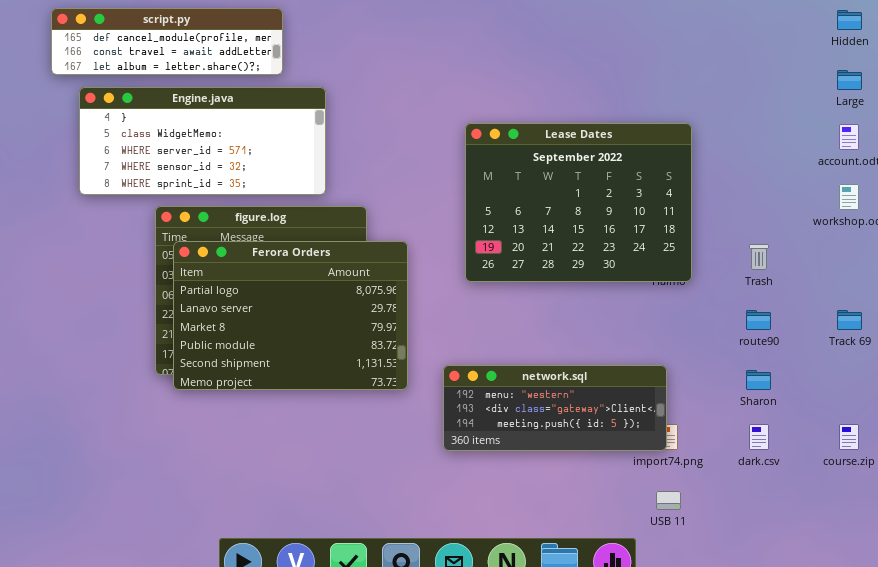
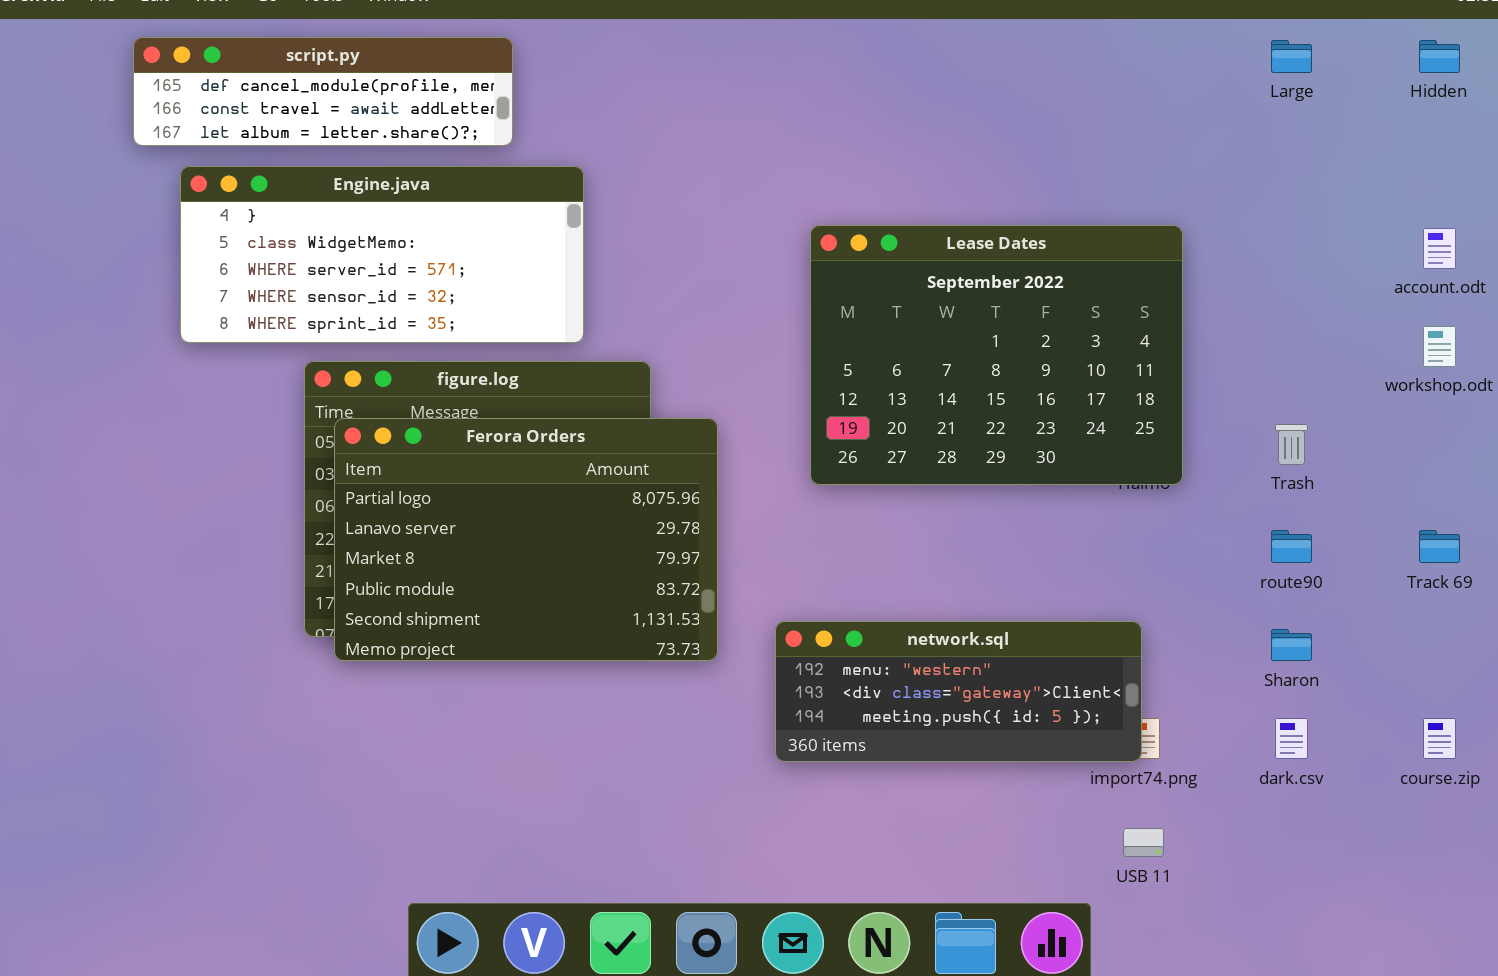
Large: [837,70,862,90] -> [1271,40,1312,73], moved

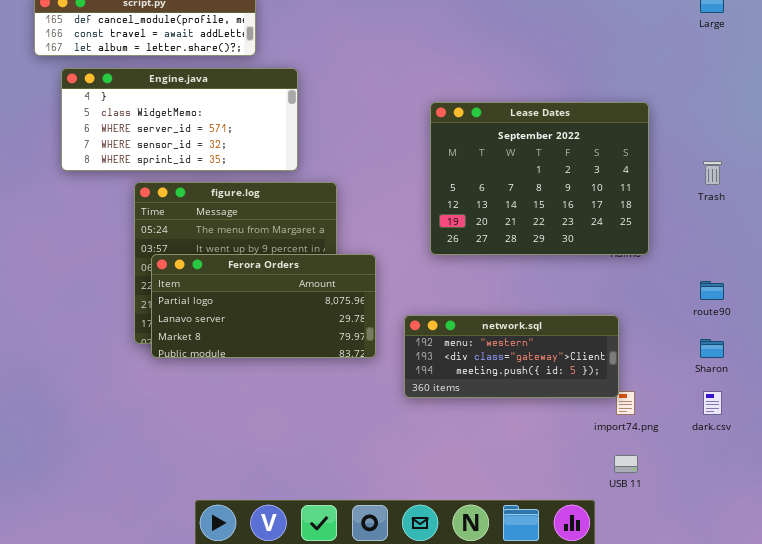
Ferora Orders: [334,418,718,661] -> [151,254,376,358], resized
Trash: [1275,424,1308,465] -> [703,161,722,185], moved
network.sql: [775,621,1142,762] -> [404,315,619,398], moved

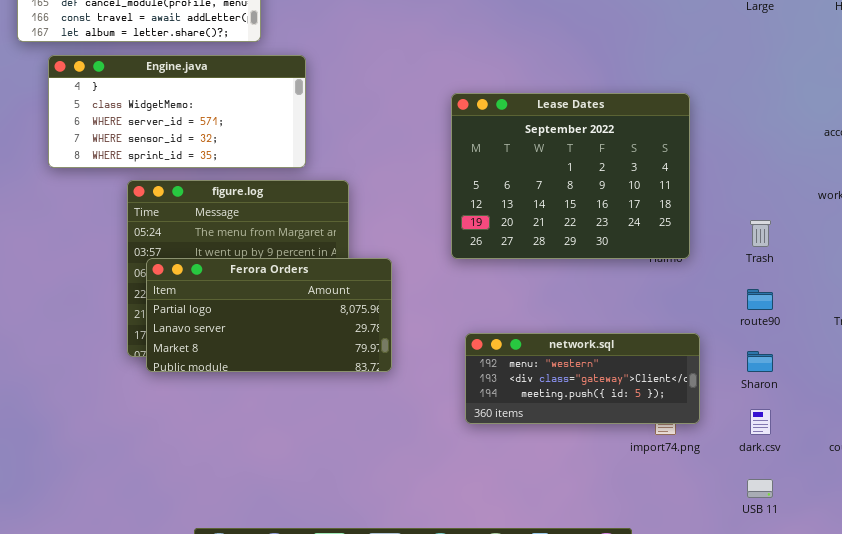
Trash: [703,161,722,185] -> [750,220,771,247], moved
network.sql: [404,315,619,398] -> [465,333,700,424], moved
USB 11: [614,455,638,473] -> [747,479,773,498], moved

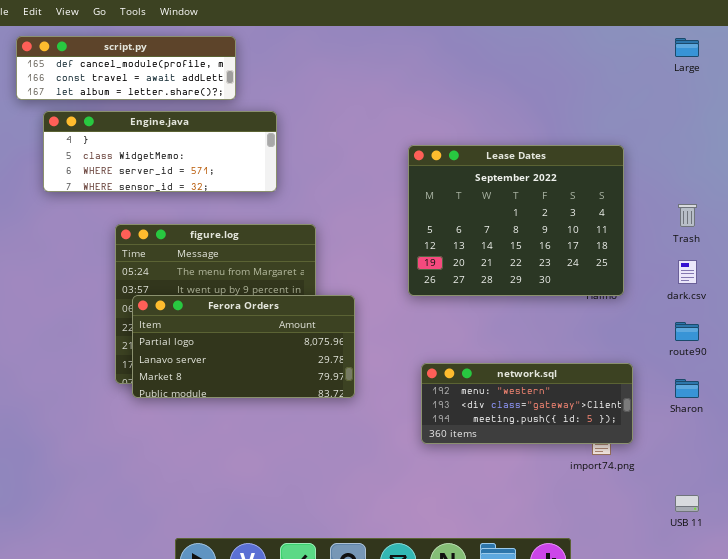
Engine.java: [48,55,306,168] -> [43,111,277,192], resized
Trash: [750,220,771,247] -> [678,204,697,227], moved
dark.csv: [750,409,771,435] -> [678,260,697,284], moved

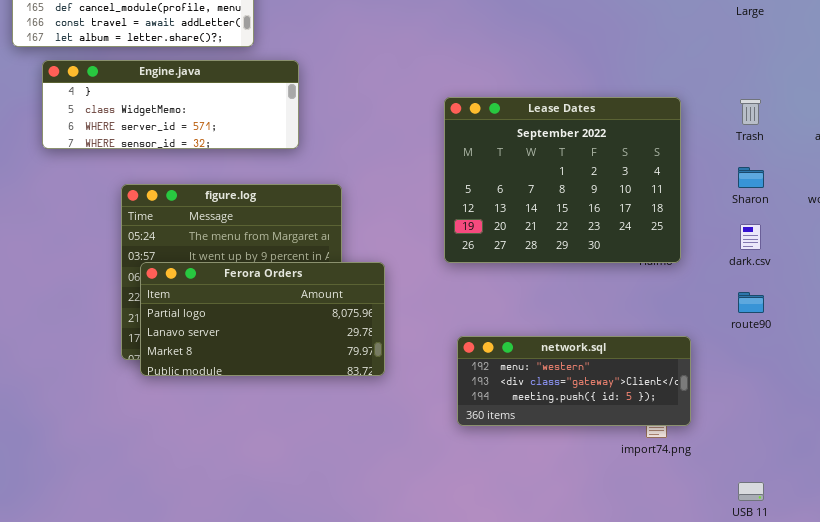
Trash: [678,204,697,227] -> [740,99,761,125], moved
Sharon: [675,379,699,398] -> [738,167,764,188], moved

